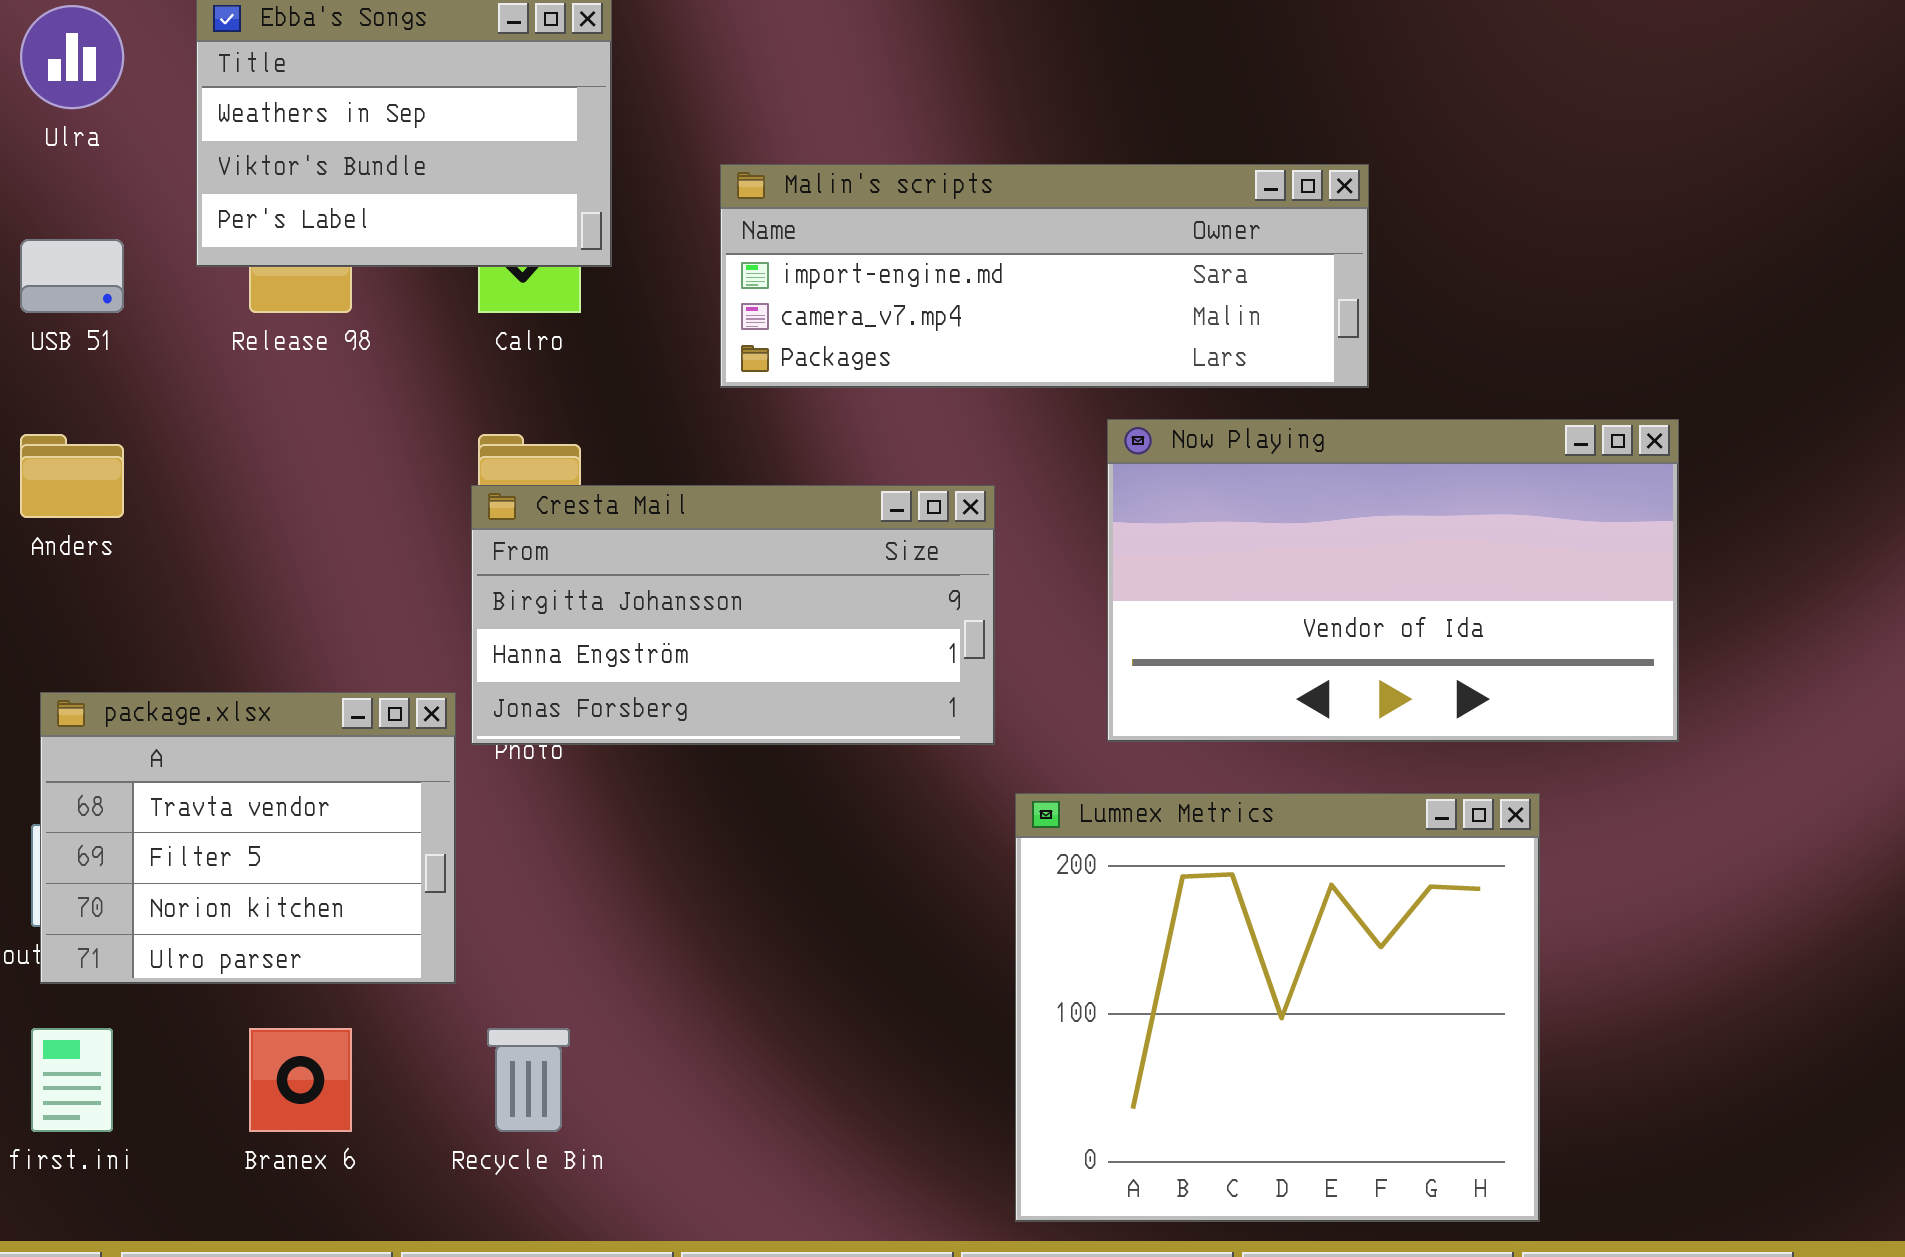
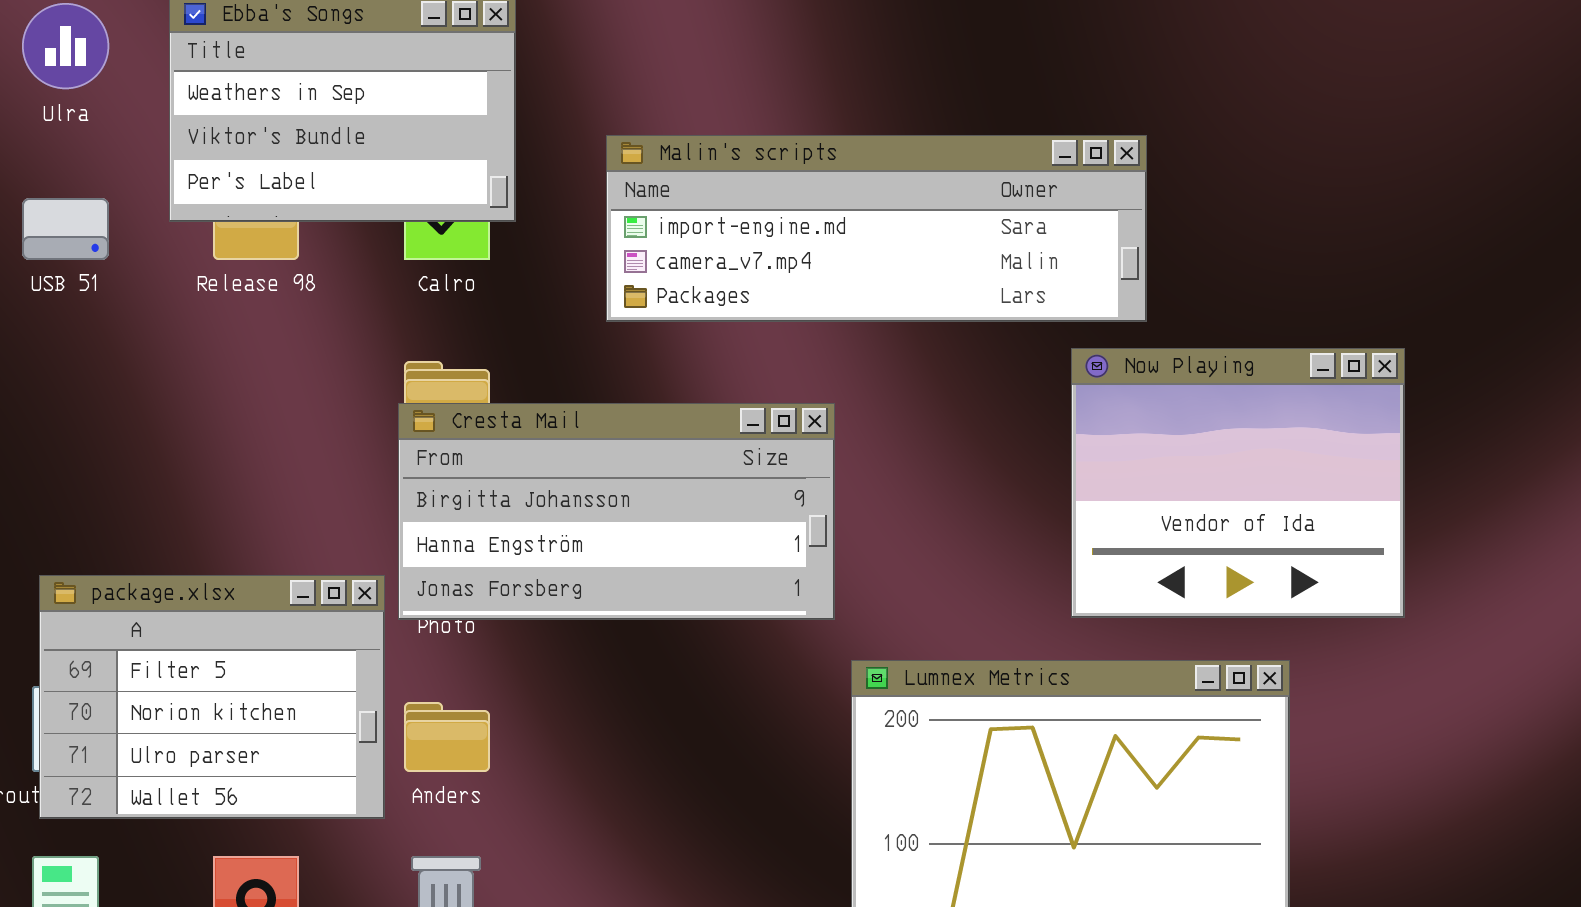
Now Playing: [1107,419,1679,742] -> [1071,348,1405,618], resized
Anders: [20,434,124,518] -> [404,702,490,772], moved
package.xlsx: [40,692,456,984] -> [39,575,385,819], scrolled down 1 row

